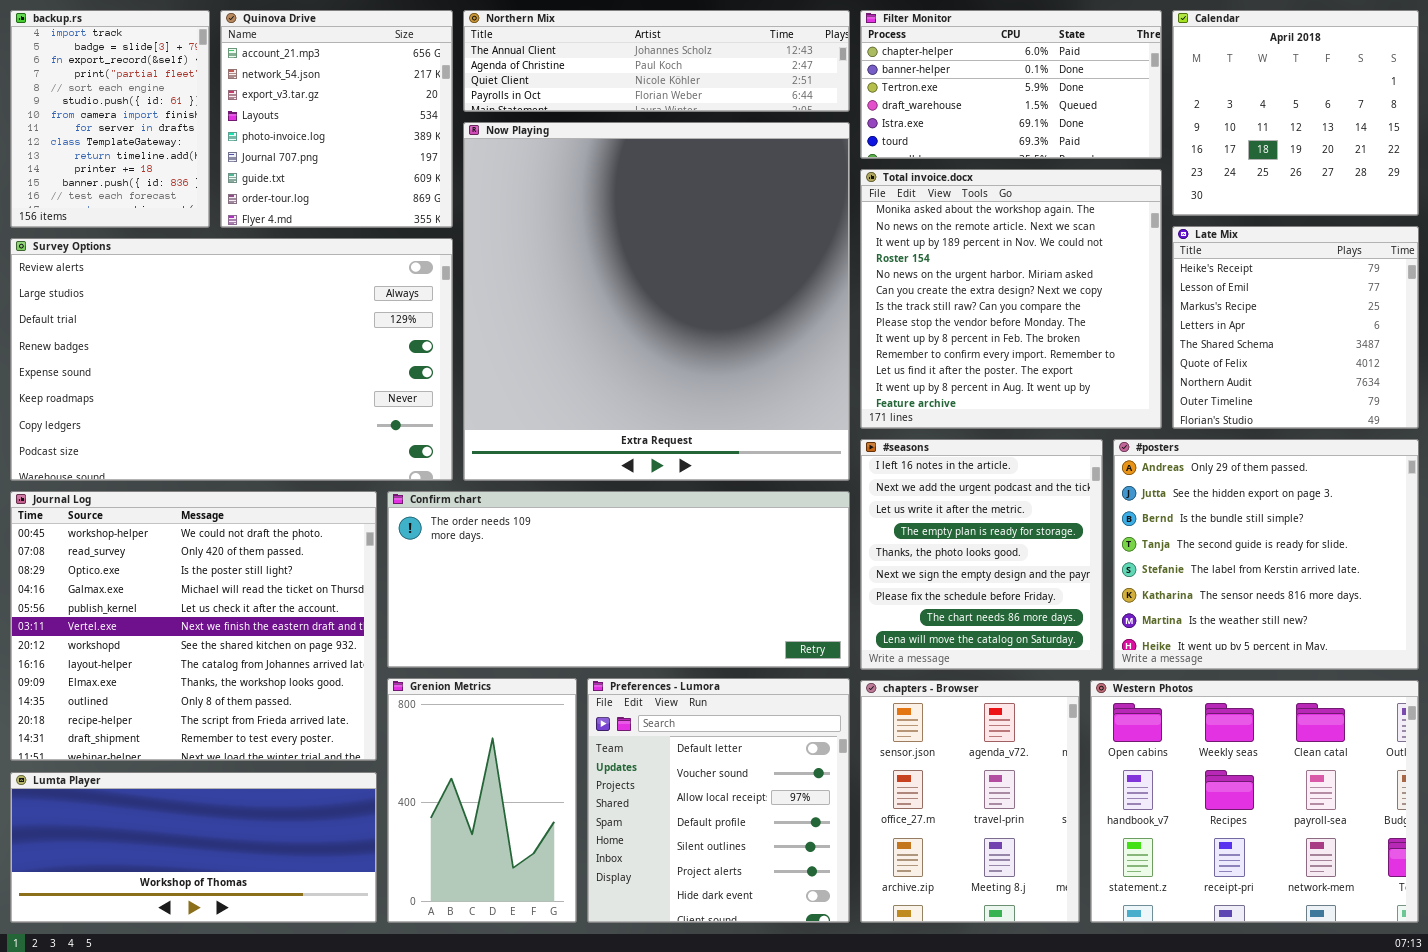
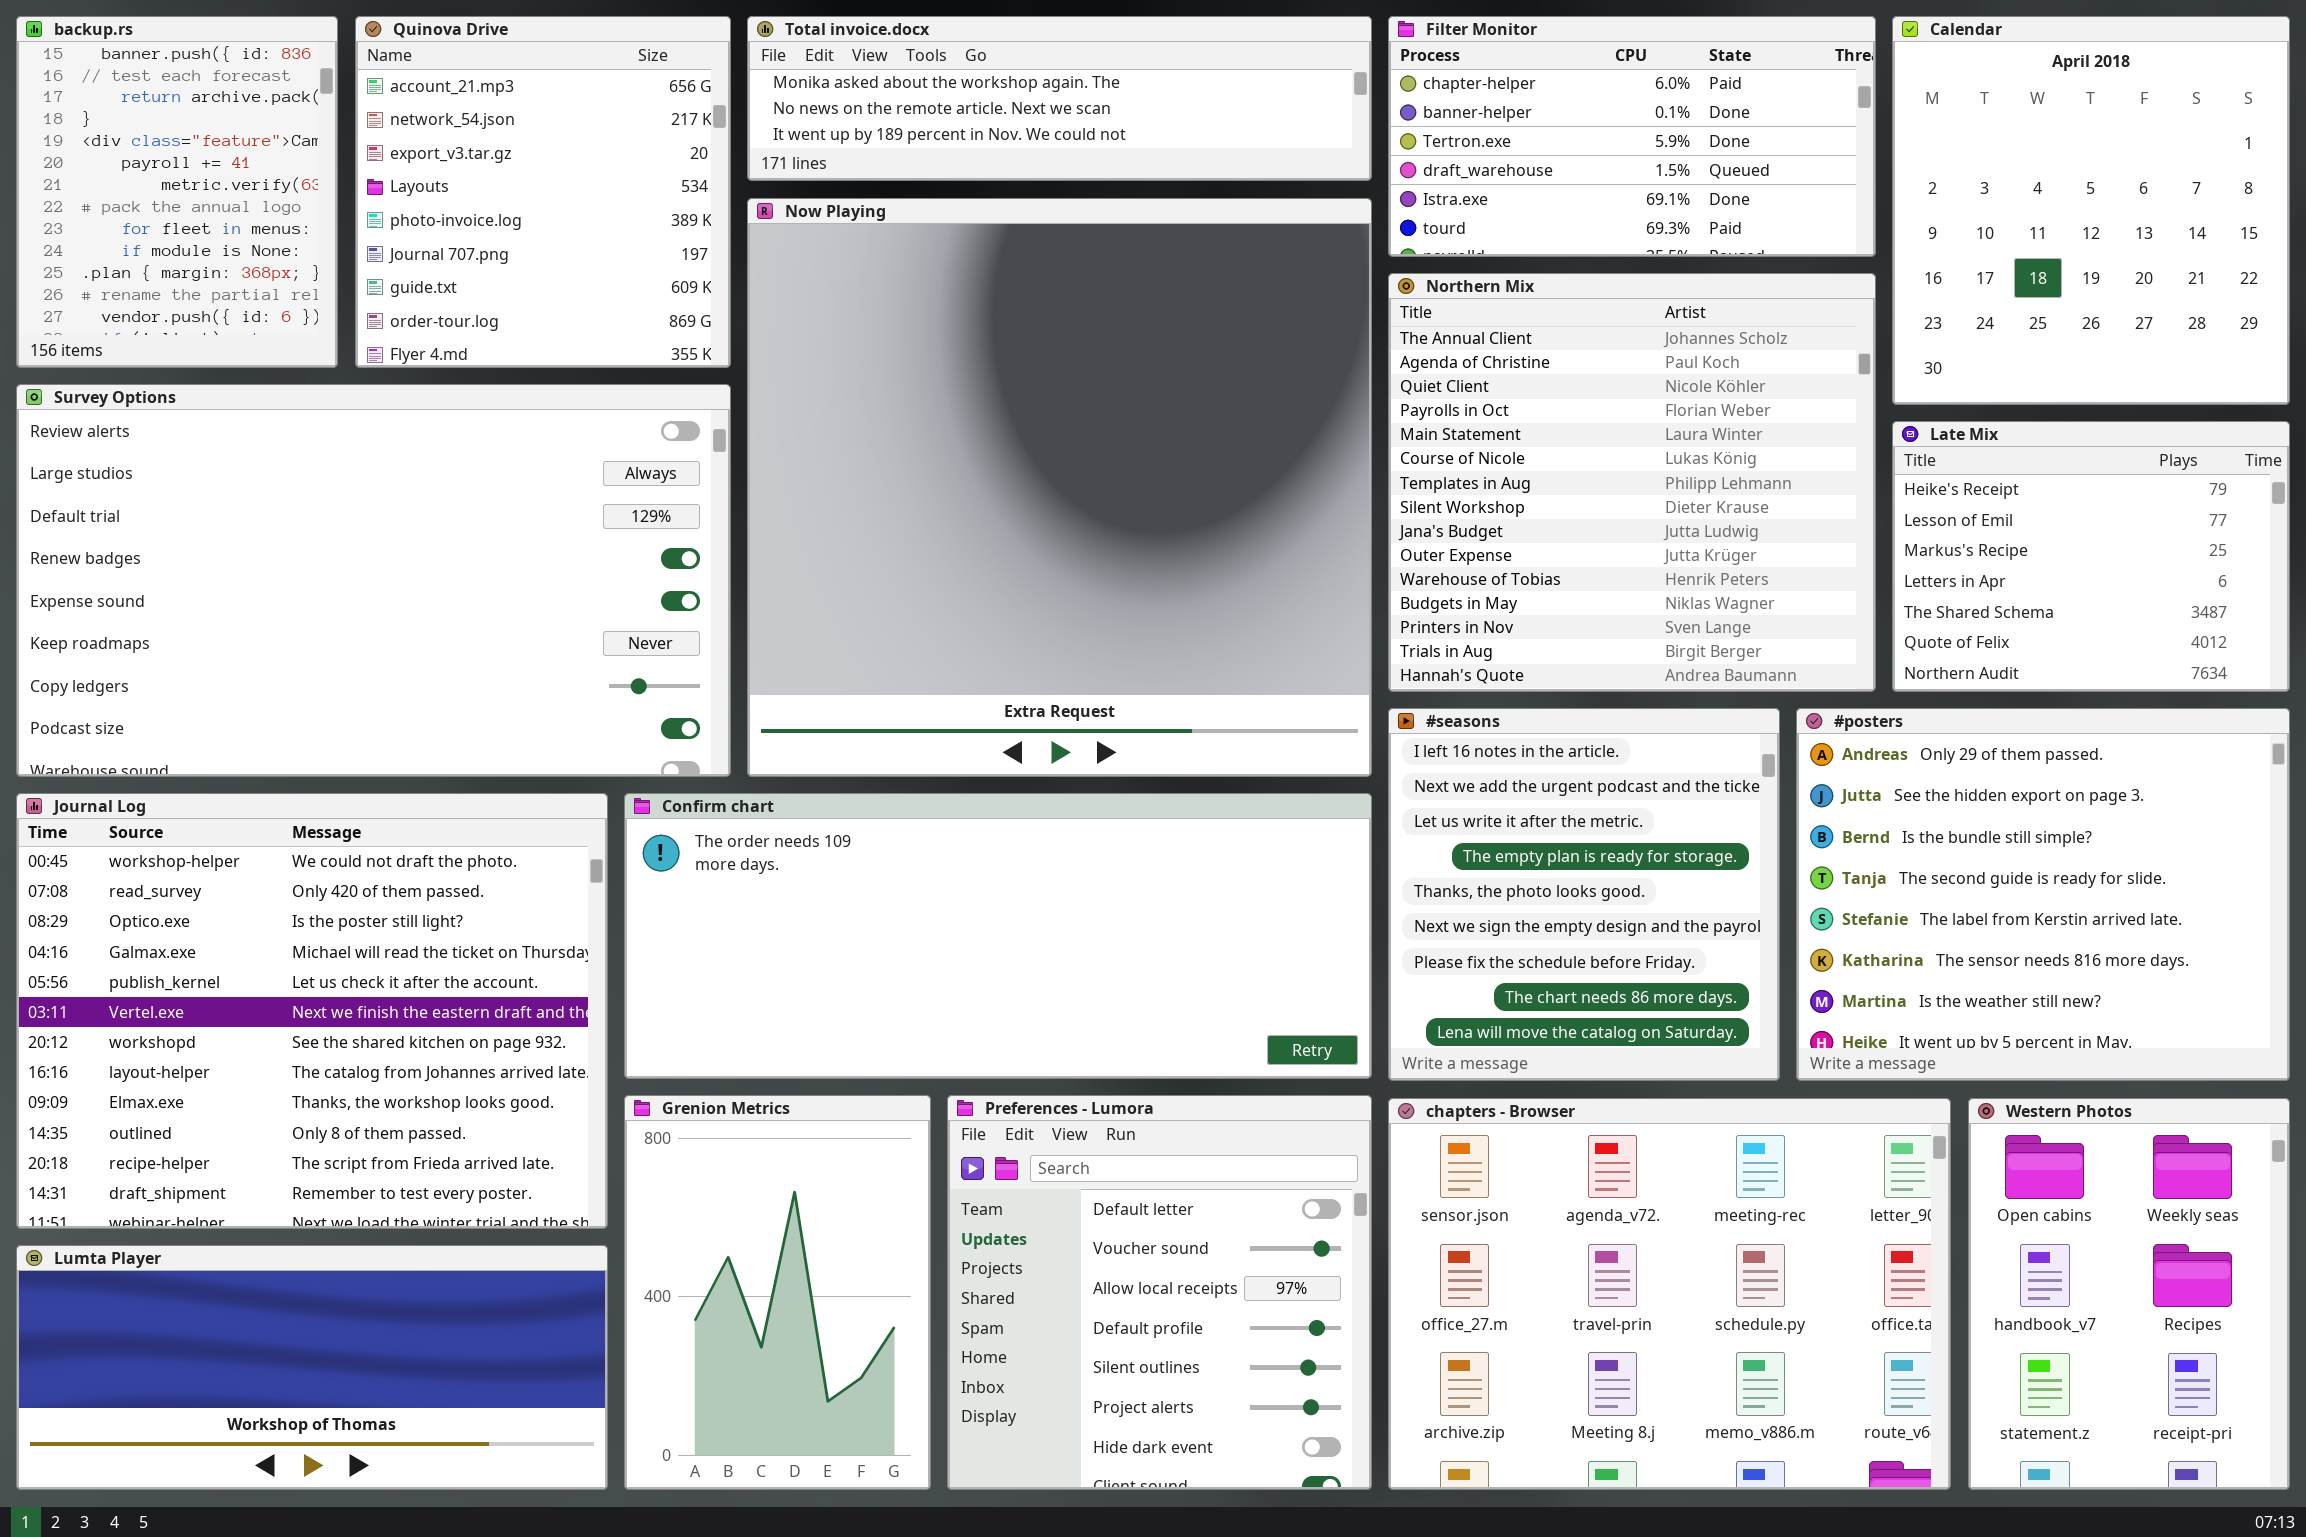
backup.rs: [10,10,210,228] -> [16,16,338,368], scrolled down 11 rows
Northern Mix: [463,10,850,112] -> [1388,273,1876,692], moved, resized
Calendar: [1172,10,1419,216] -> [1892,16,2290,405], resized
Total invoice.docx: [860,169,1162,429] -> [747,16,1372,181], moved, resized
Late Mix: [1172,226,1419,429] -> [1892,421,2290,692], resized
chapters - Browser: [860,680,1080,923] -> [1388,1098,1951,1490], resized
Western Photos: [1090,680,1419,923] -> [1968,1098,2290,1490], resized

